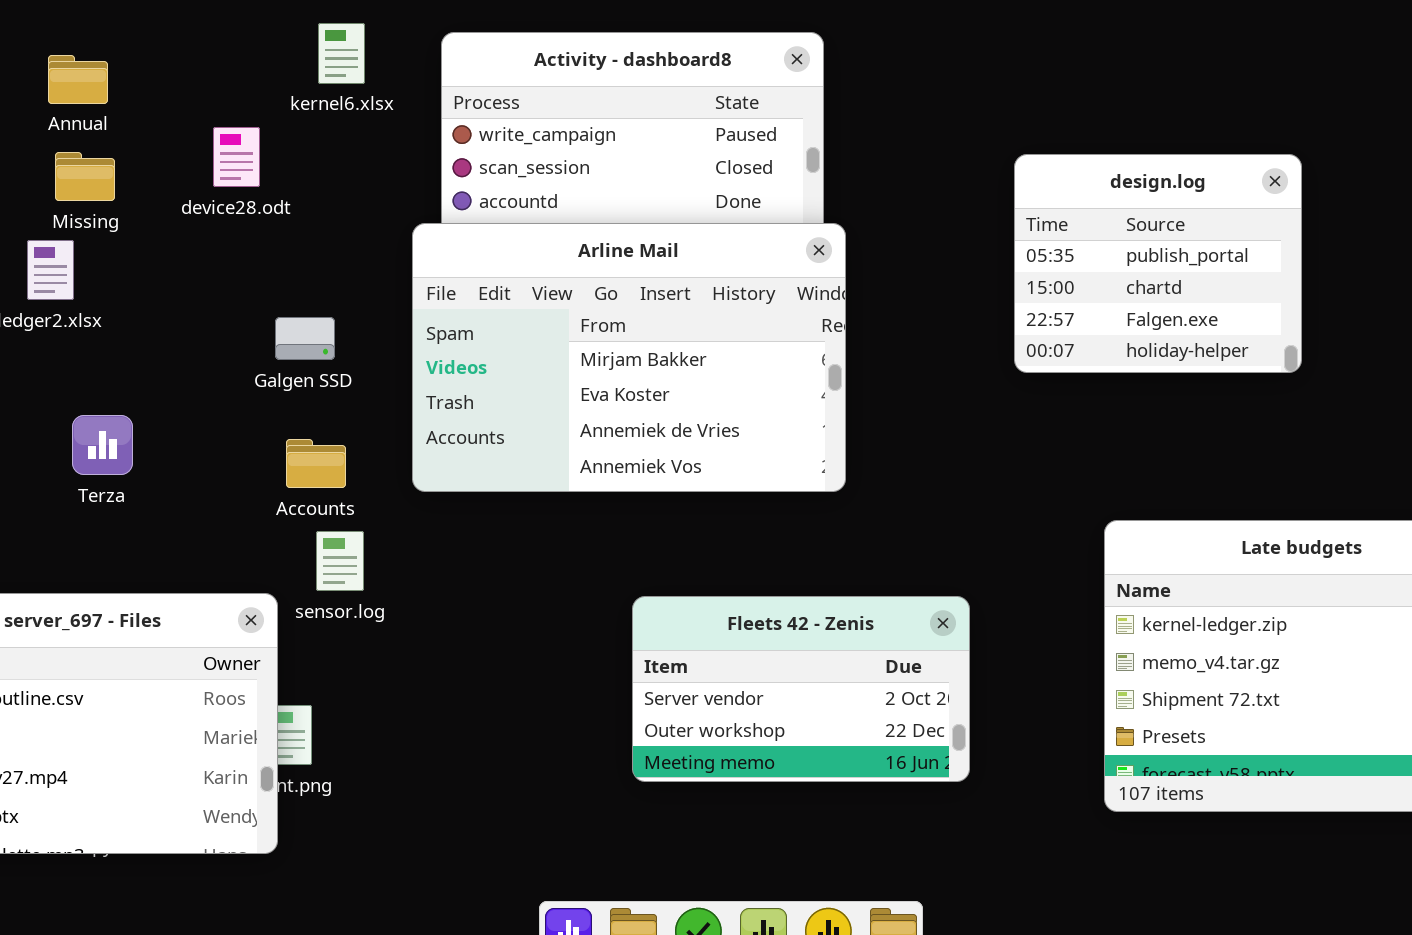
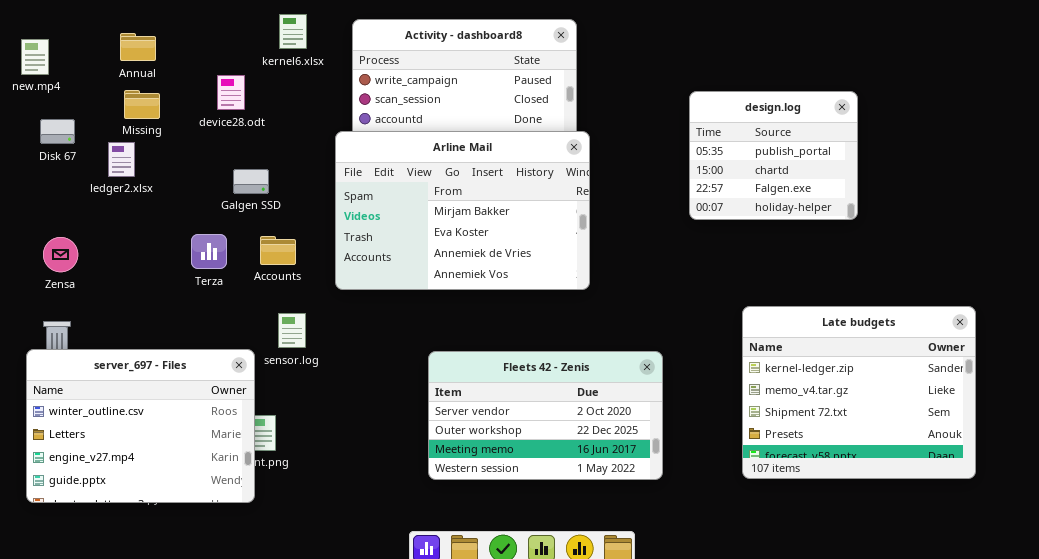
Galgen SSD: [275,317,335,360] -> [233,169,269,194], moved
Terza: [72,415,133,475] -> [191,234,227,269], moved
Accounts: [286,439,346,488] -> [260,236,296,265], moved
Fleets 42 - Zenis: [632,596,970,782] -> [428,351,663,480], resized

